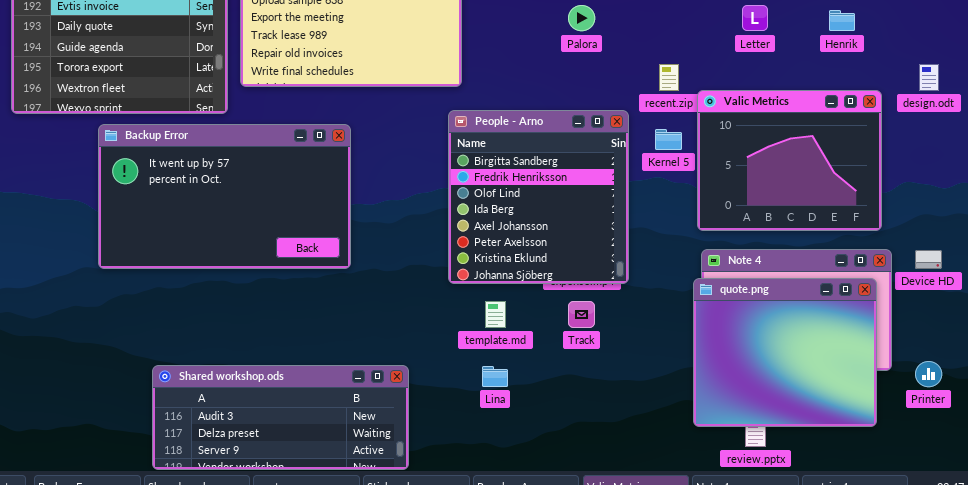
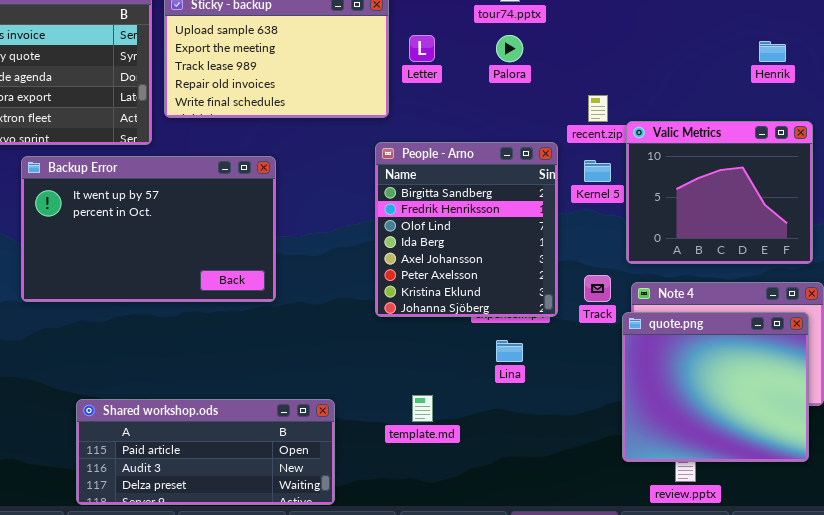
Letter: [742,5,768,31] -> [409,35,435,62], moved
template.md: [485,301,506,328] -> [412,395,433,422], moved
Track: [568,301,595,328] -> [584,275,611,302], moved
Shared workshop.ods: [152,365,409,470] -> [76,399,335,505], scrolled up 1 row
Lina: [482,366,508,387] -> [496,340,523,362], moved

